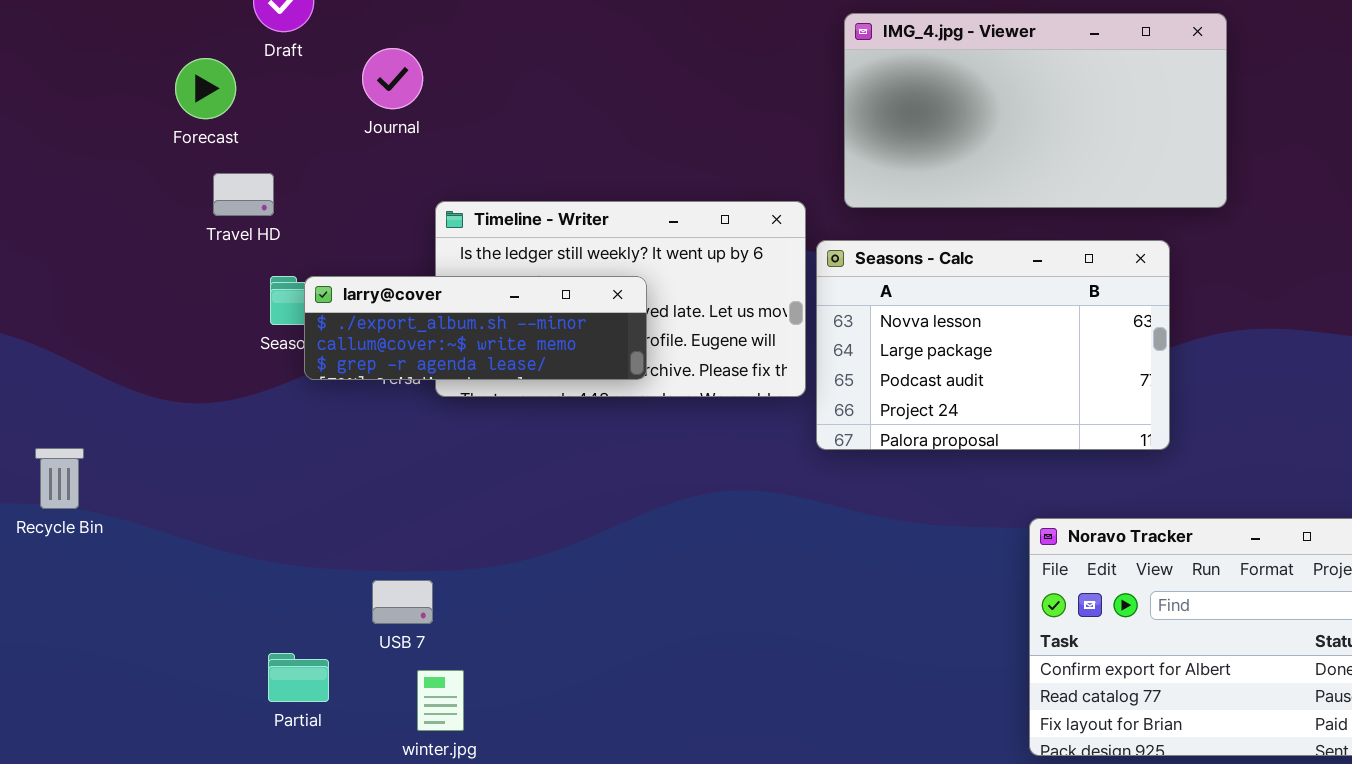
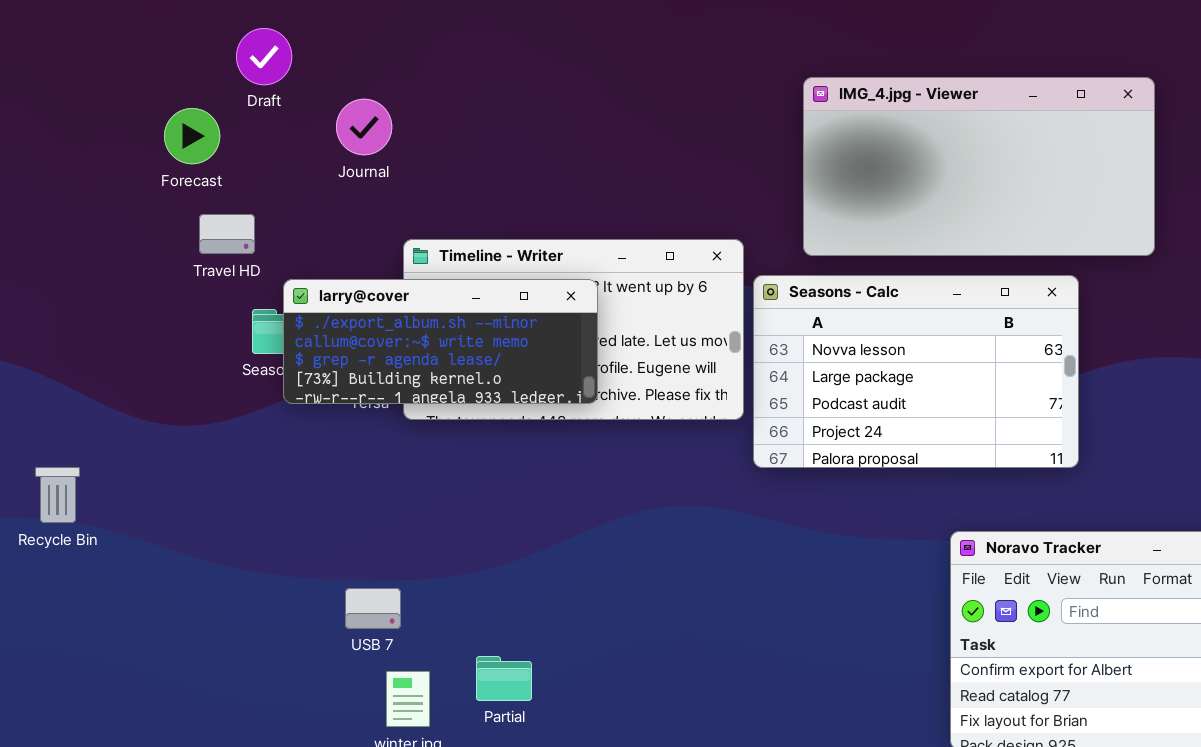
IMG_4.jpg - Viewer: [844,13,1227,208] -> [803,77,1155,256], moved
larry@cover: [304,276,647,380] -> [283,279,598,404], resized
Partial: [268,653,329,702] -> [476,656,532,701], moved

